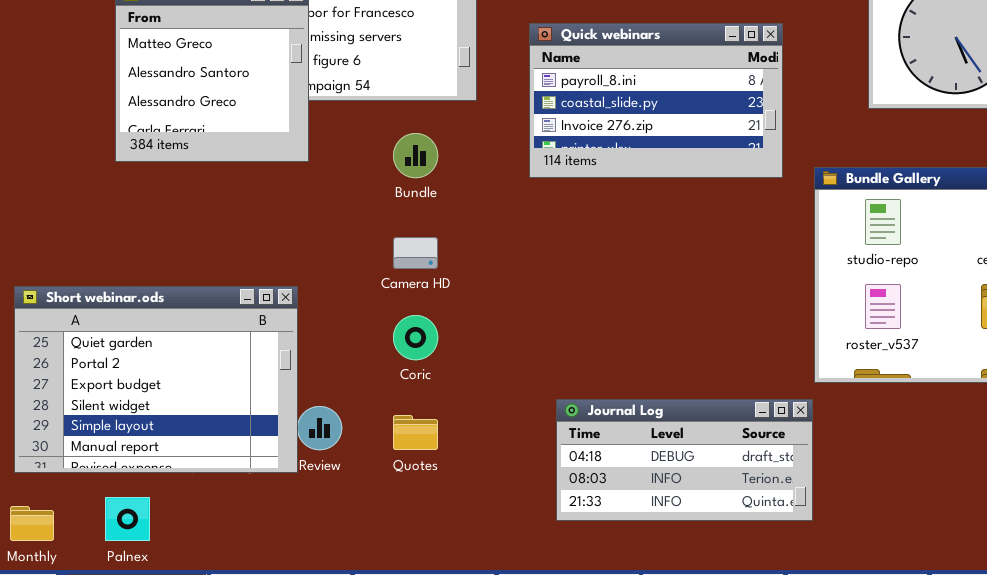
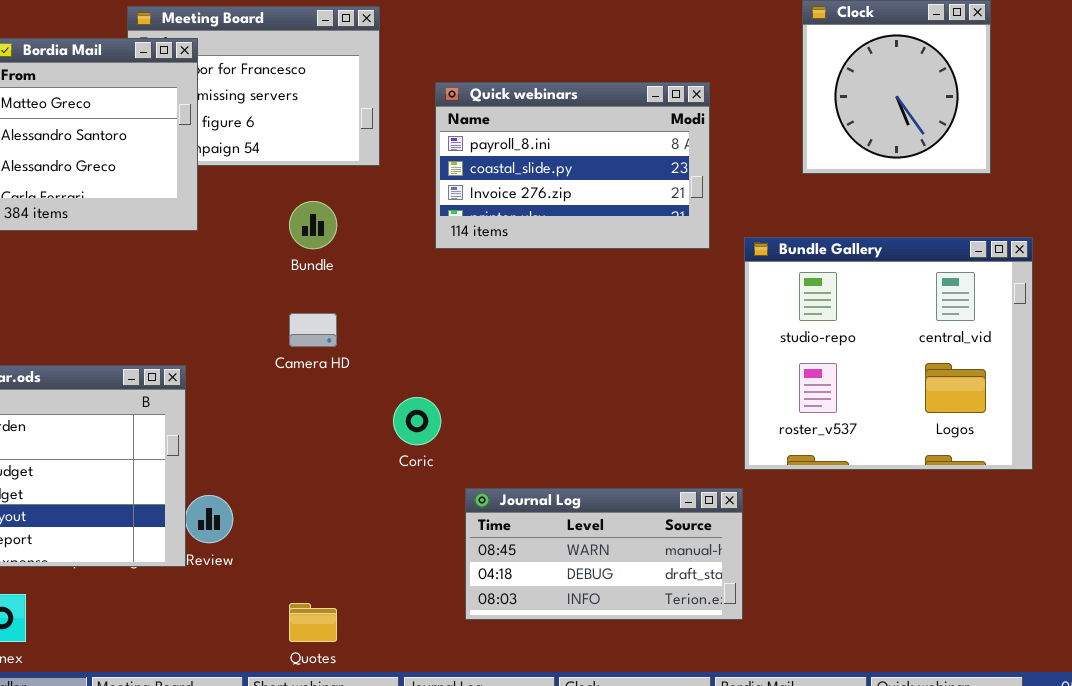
Coric: [393,315,438,360] -> [393,397,441,445], moved
Journal Log: [556,399,813,521] -> [465,488,743,620], scrolled up 1 row
Quotes: [393,415,438,450] -> [289,603,337,642], moved

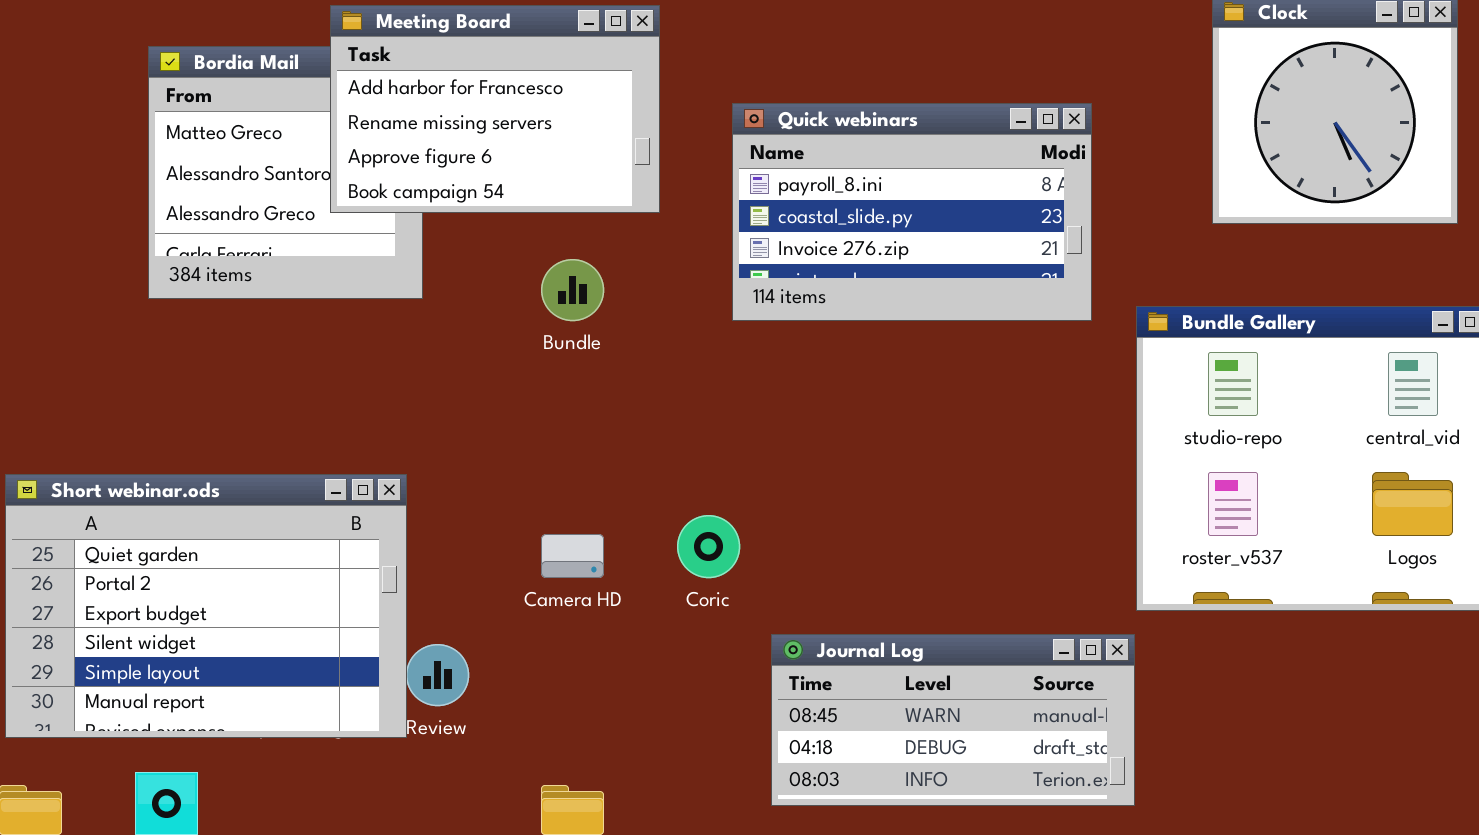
Meeting Board: [127,6,380,166] -> [330,5,660,213], raised
Camera HD: [289,313,337,347] -> [541,534,604,578], moved

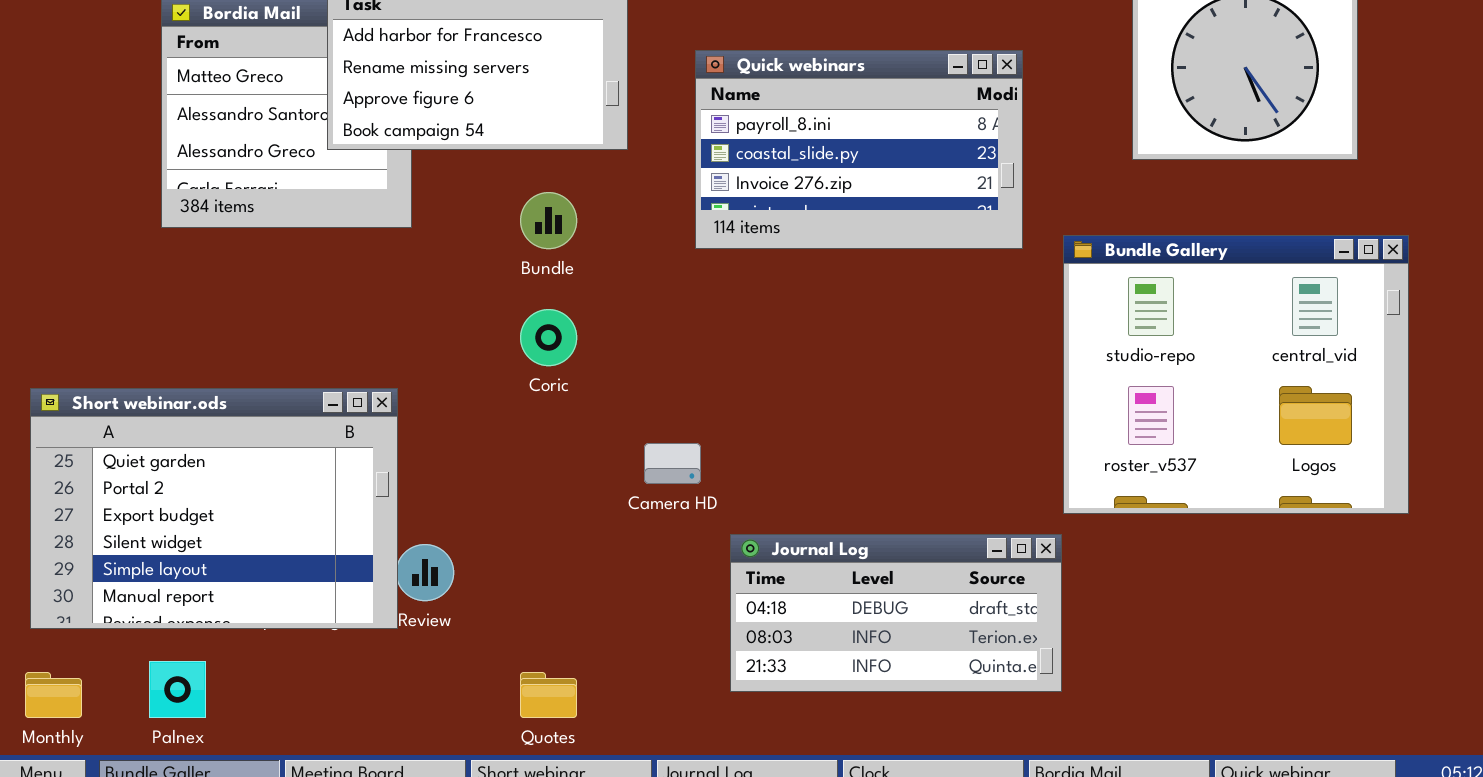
Coric: [677,515,740,578] -> [520,309,577,366], moved
Camera HD: [541,534,604,578] -> [644,443,701,484], moved
Journal Log: [771,634,1135,806] -> [730,534,1062,692], scrolled down 1 row

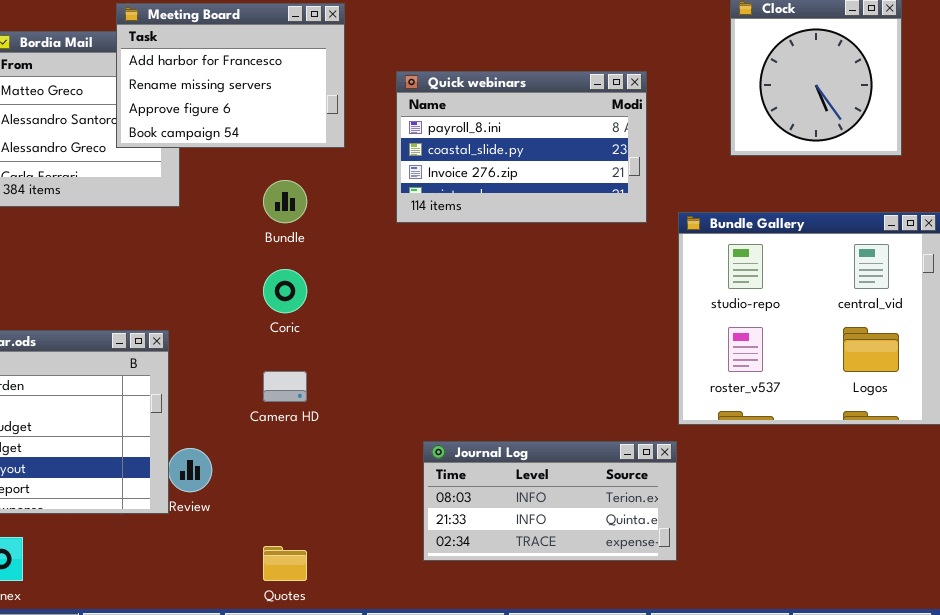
Camera HD: [644,443,701,484] -> [263,371,307,402], moved
Journal Log: [730,534,1062,692] -> [423,441,677,561], scrolled down 1 row

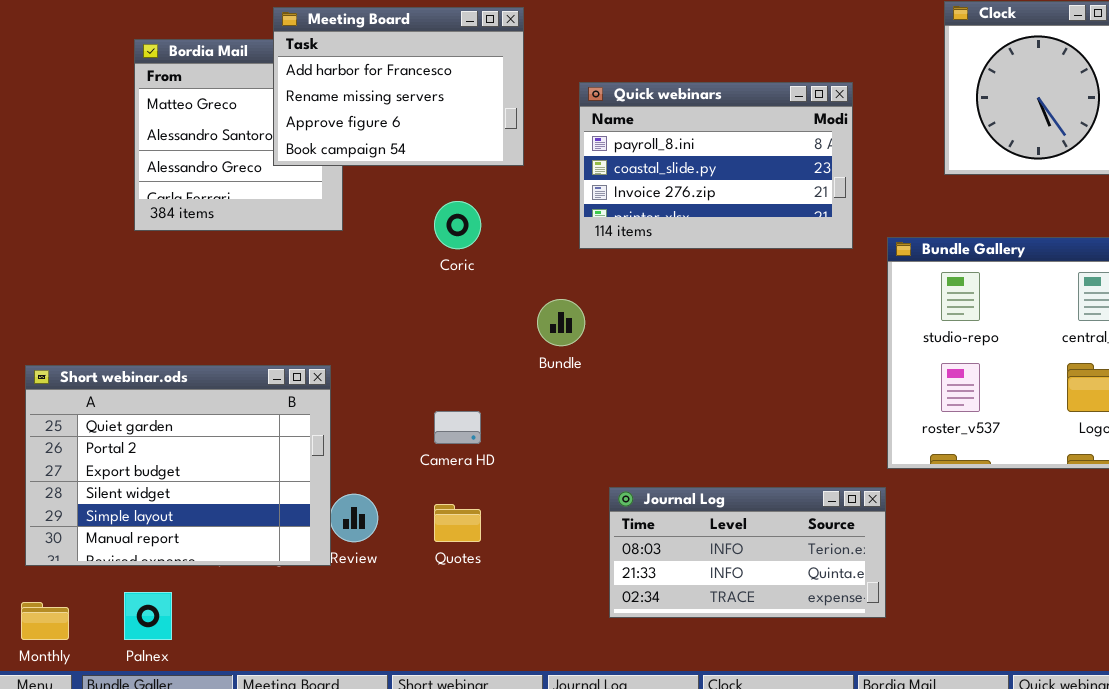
Bundle: [263,180,307,223] -> [537,299,585,346], moved
Coric: [263,269,307,313] -> [434,201,481,249], moved
Quotes: [263,546,307,581] -> [434,504,481,542], moved

